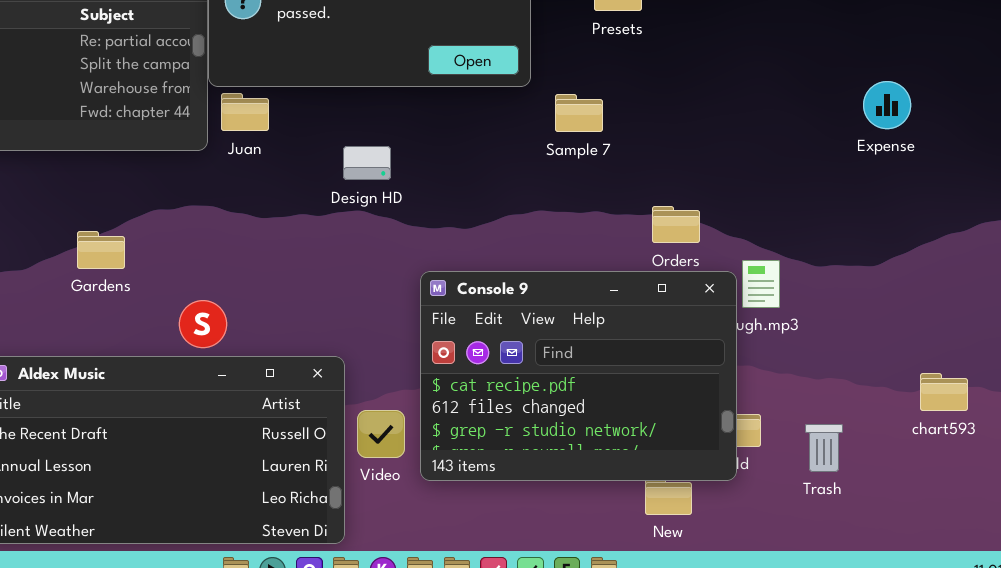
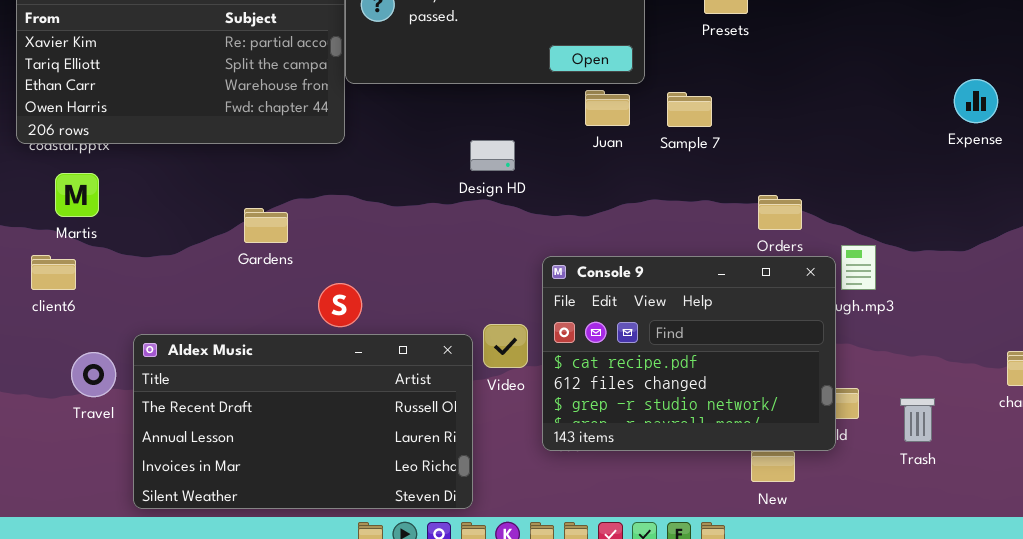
Juan: [221,93,269,131] -> [585,90,630,126], moved
Gardens: [77,231,125,269] -> [244,208,288,243], moved
Video: [357,410,405,458] -> [483,324,528,368], moved

